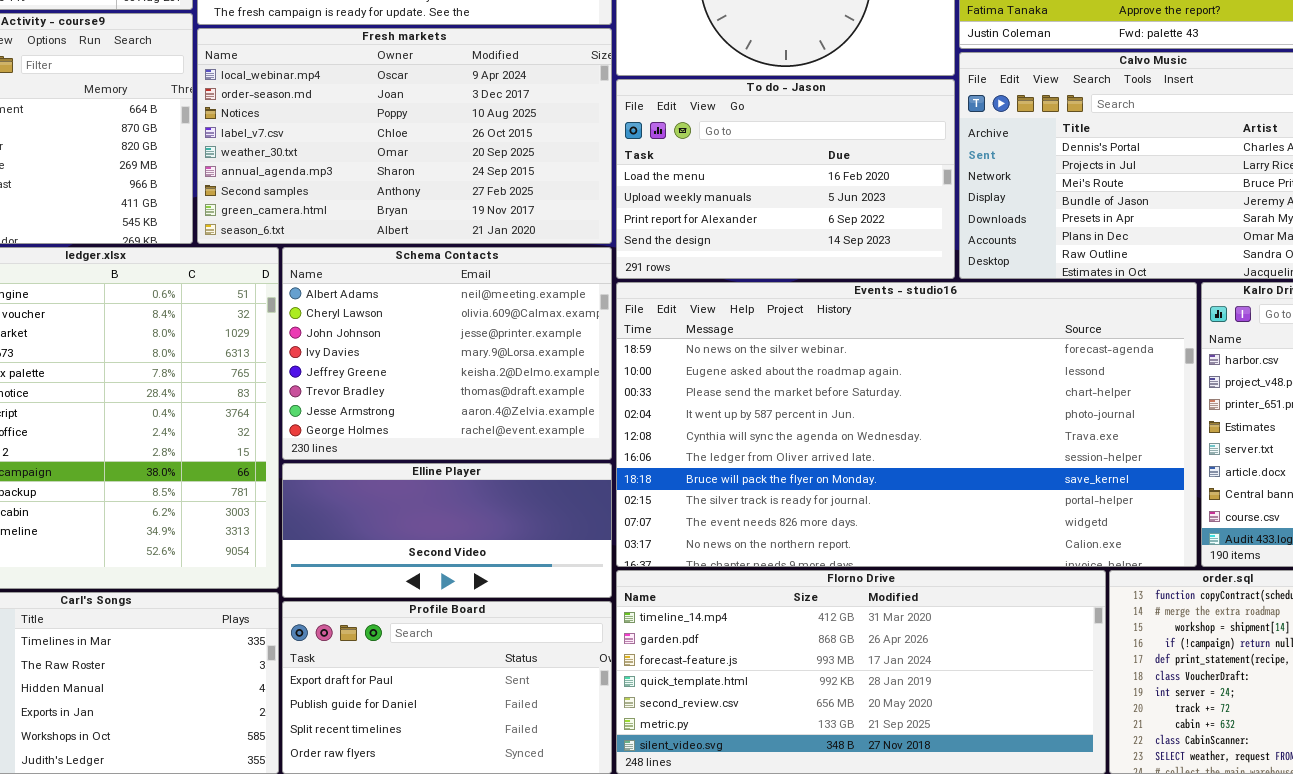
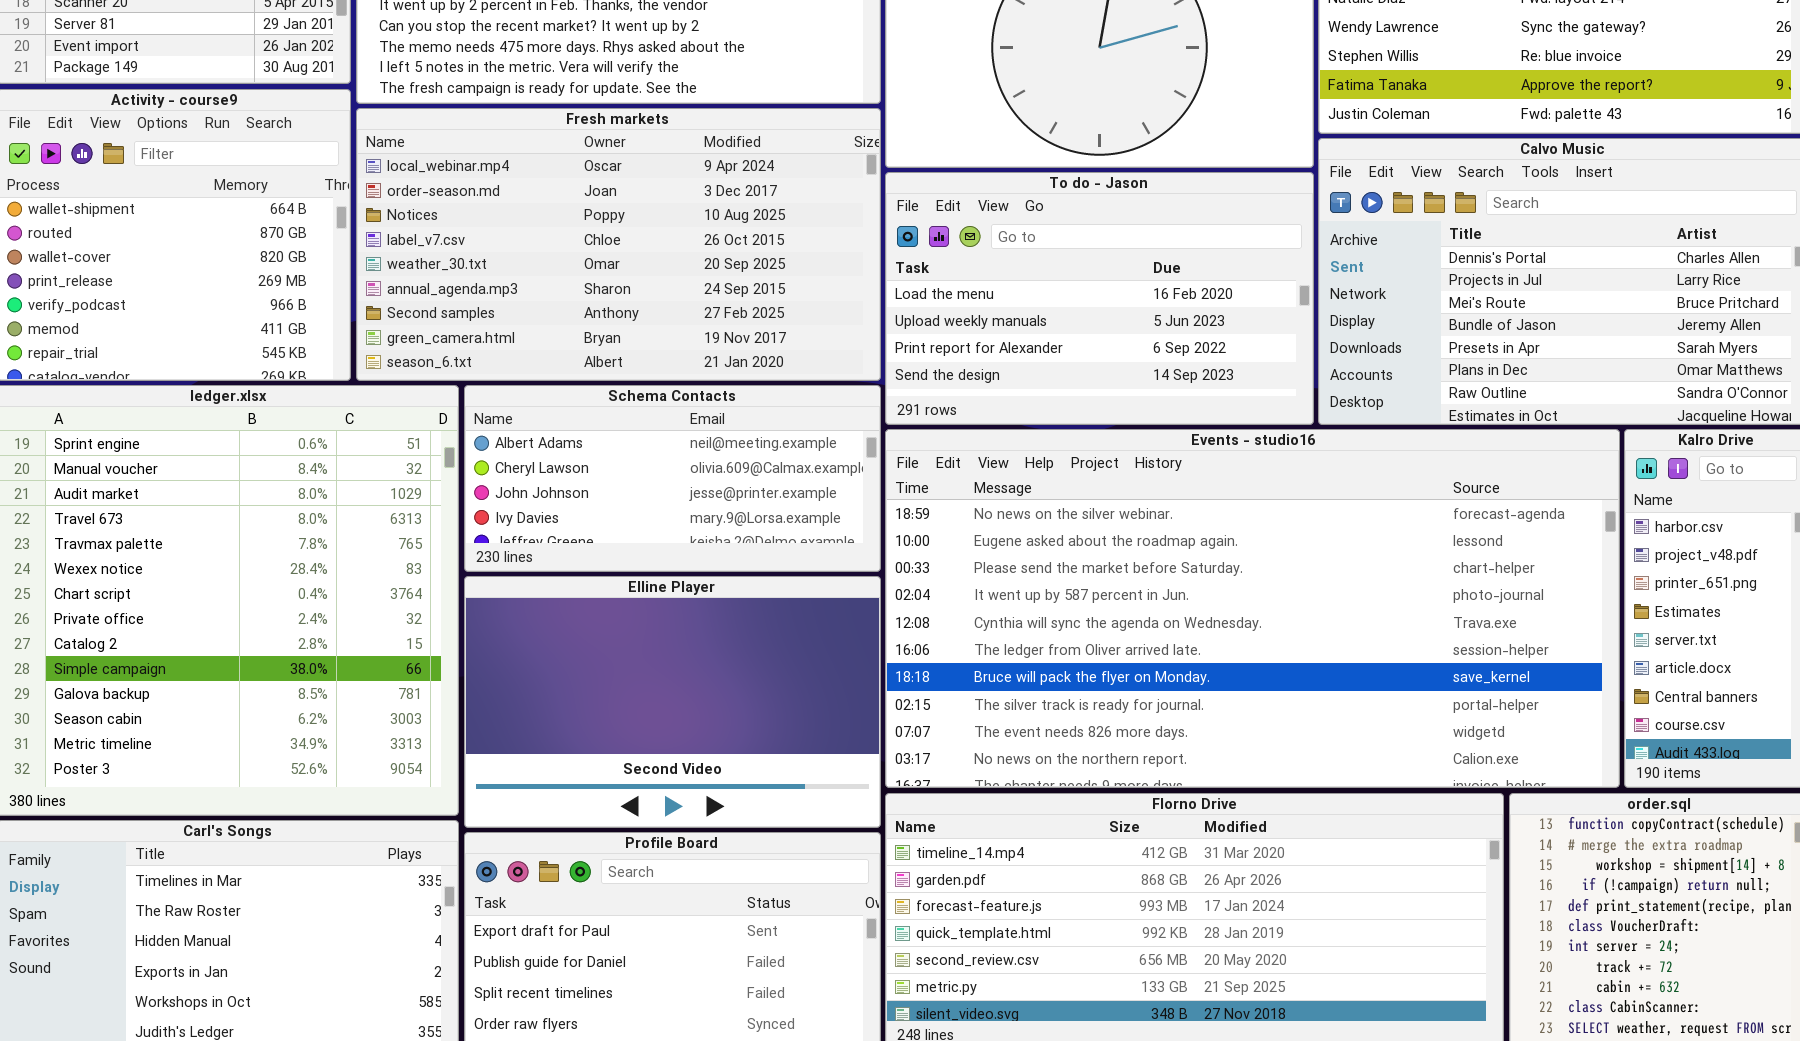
Schema Contacts: [282,247,612,460] -> [464,385,881,572], resized
Elline Player: [282,463,612,598] -> [464,576,881,828], resized

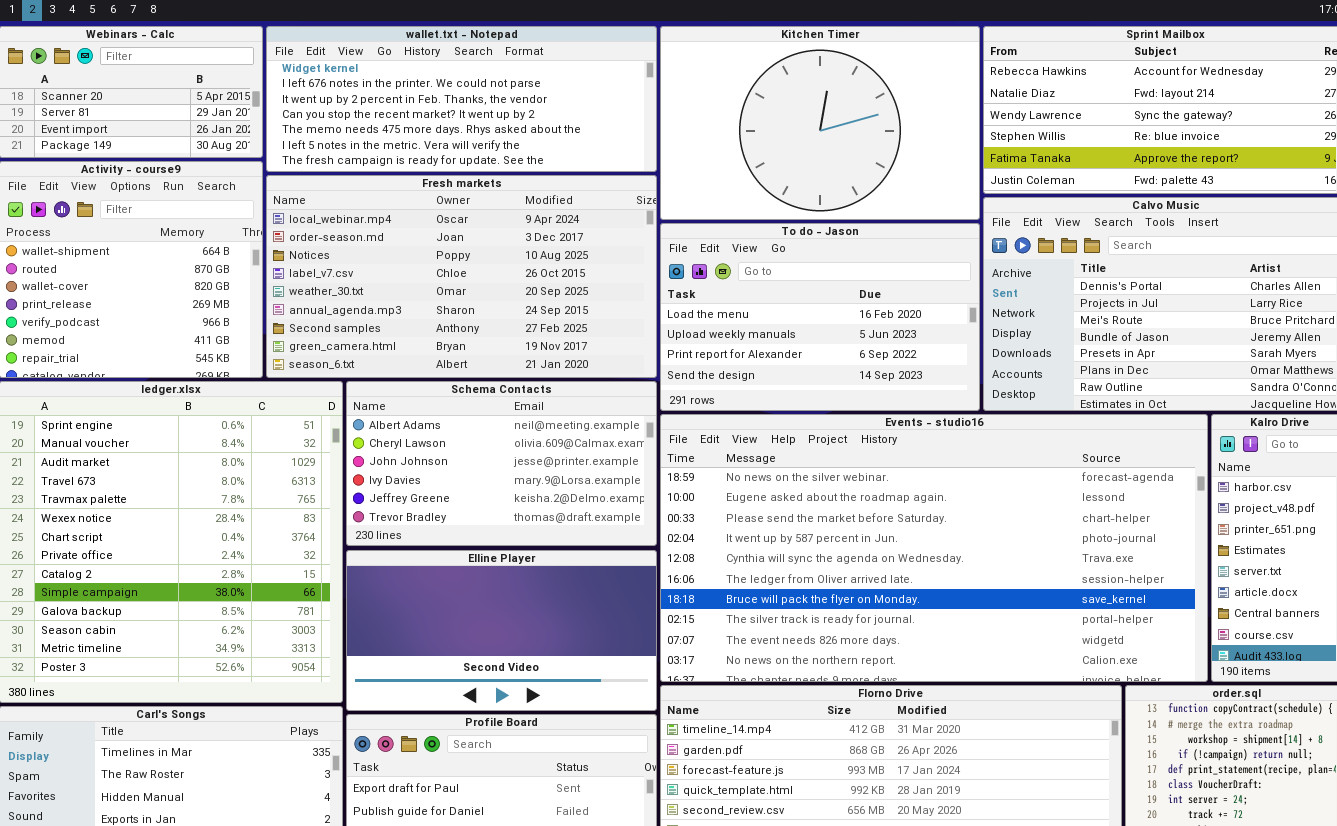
Schema Contacts: [464,385,881,572] -> [346,381,657,546], resized
Elline Player: [464,576,881,828] -> [346,550,657,711], resized

